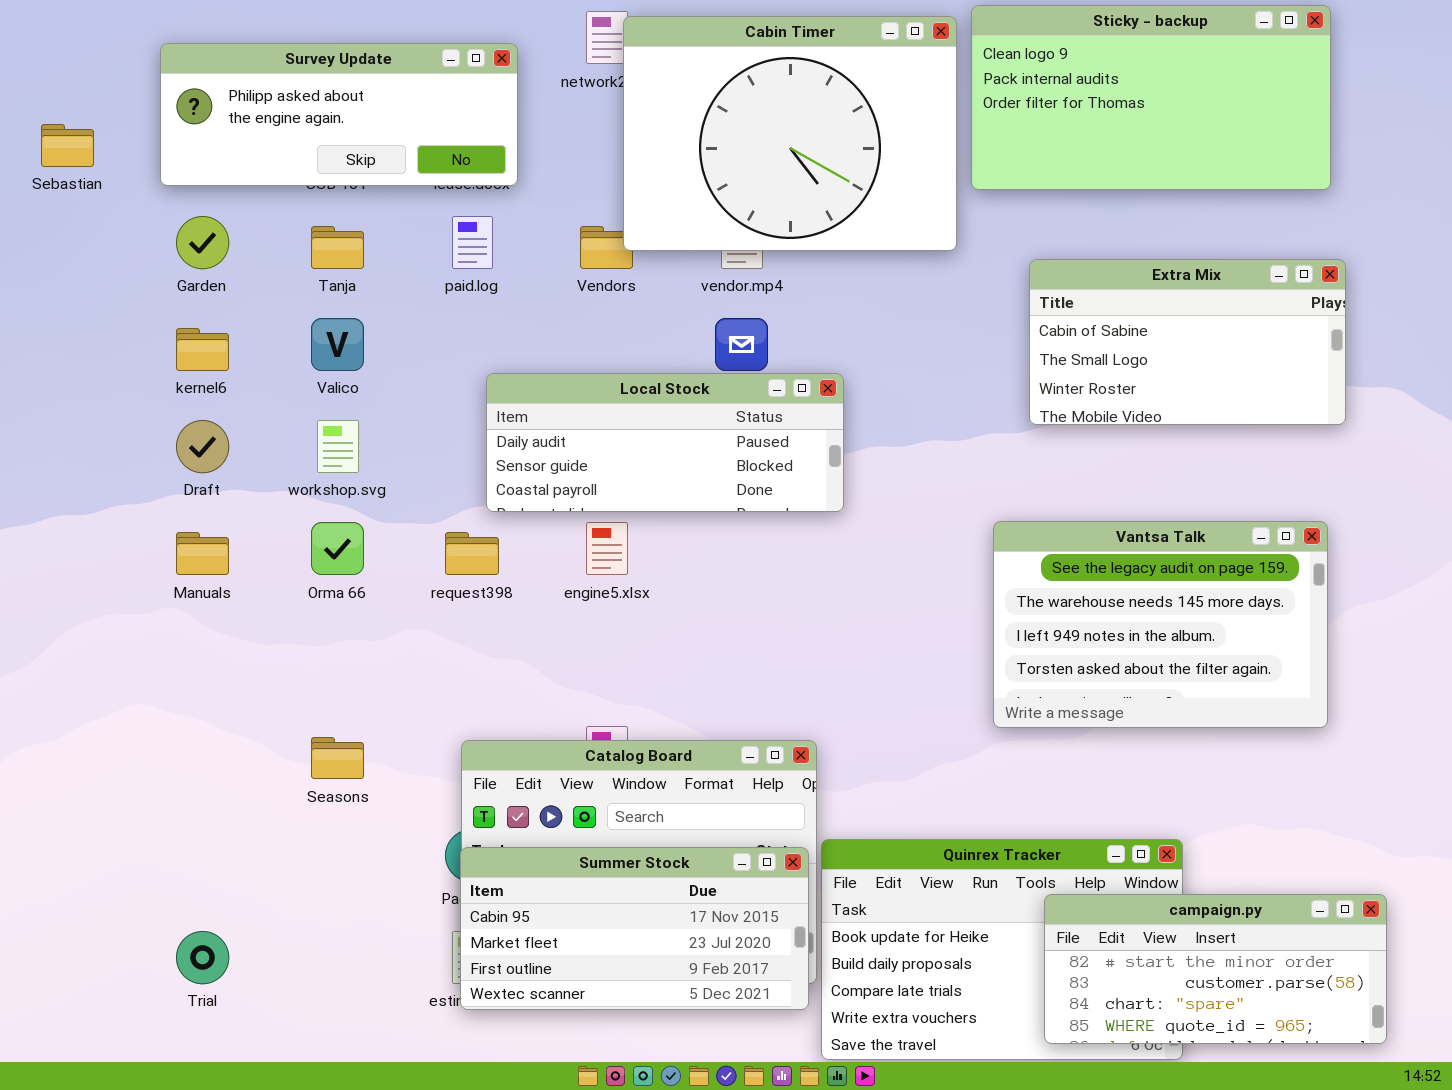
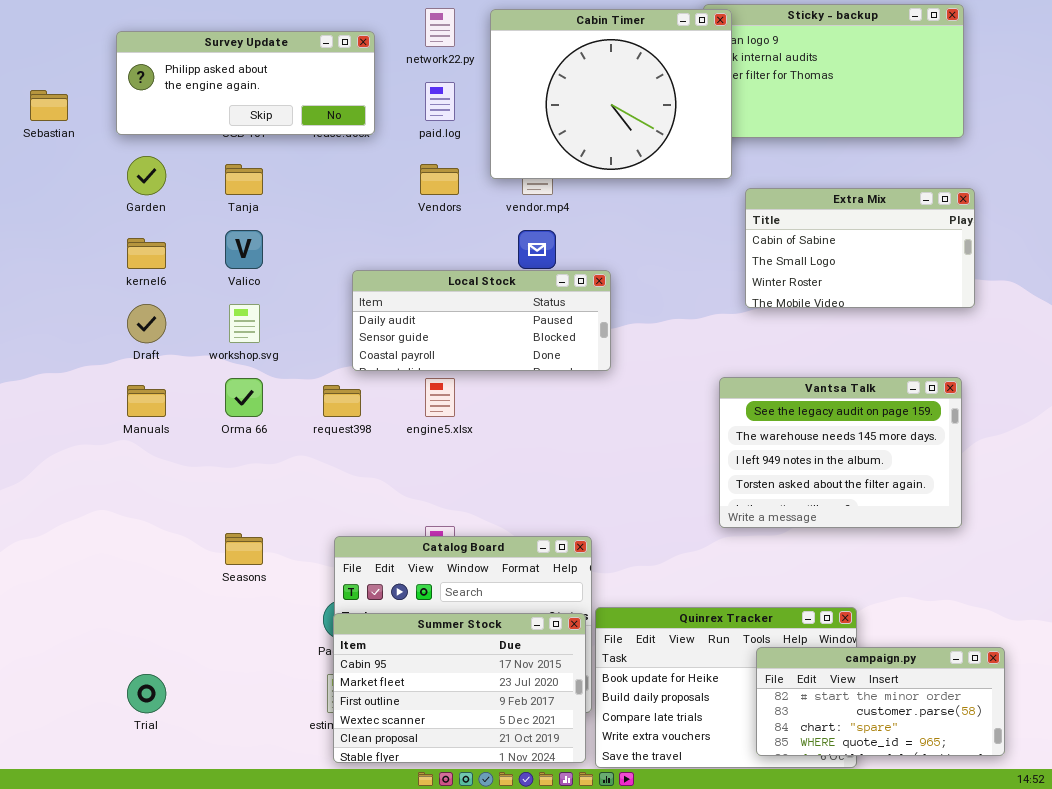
Cabin Timer: [623,16,957,251] -> [490,9,732,179], moved
paid.log: [452,216,493,269] -> [425,82,455,121], moved
Summer Stock: [460,847,809,1010] -> [333,613,586,763], resized

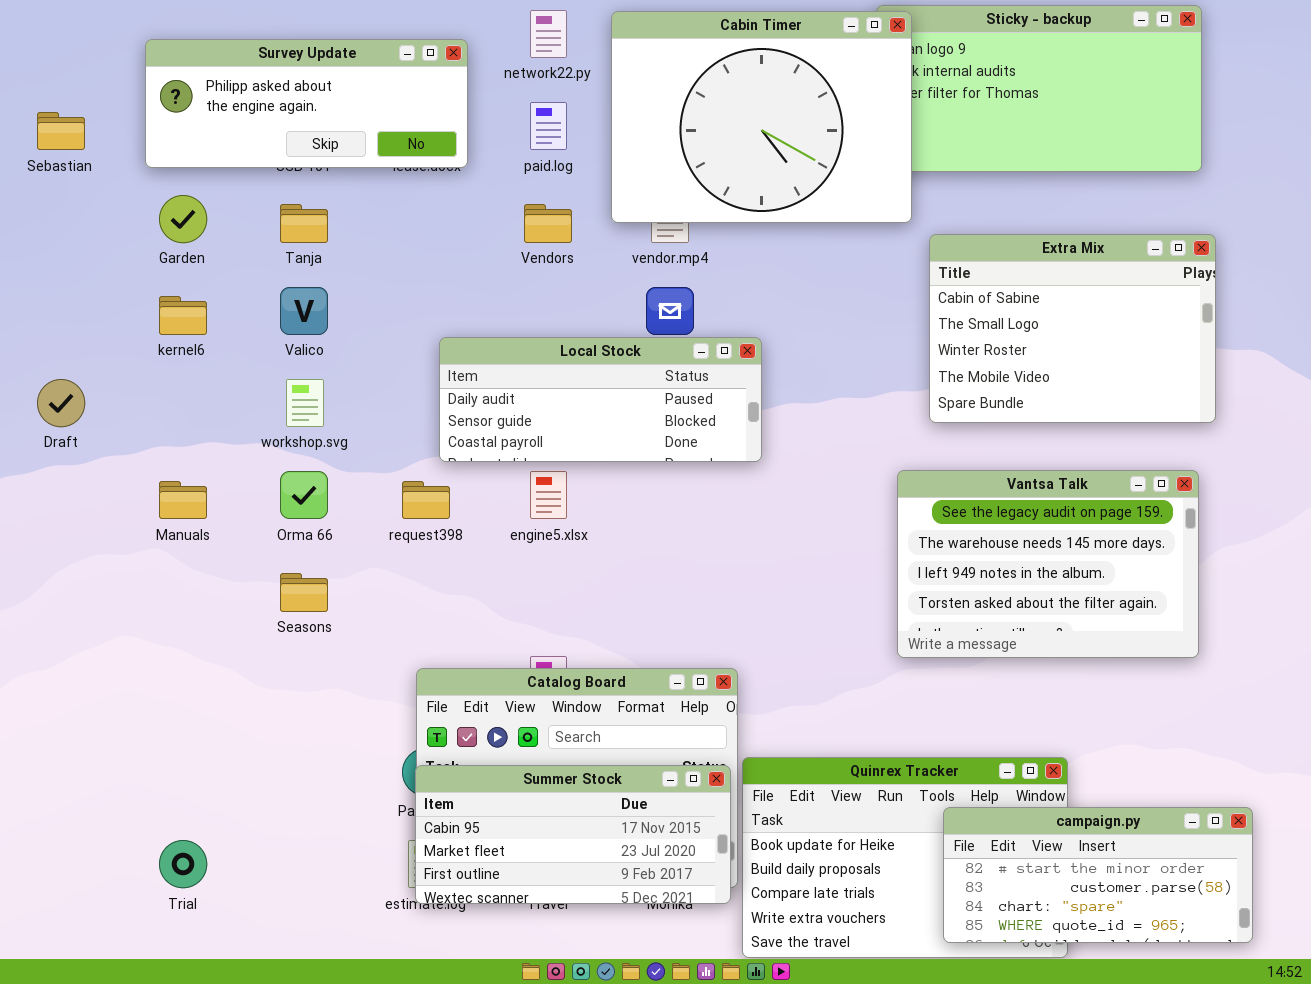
Extra Mix: [745,188,975,308] -> [929,234,1216,423], resized
Draft: [127,304,166,343] -> [37,379,85,427], moved
Seasons: [225,533,263,565] -> [280,573,328,612], moved
Summer Stock: [333,613,586,763] -> [415,765,731,904], resized

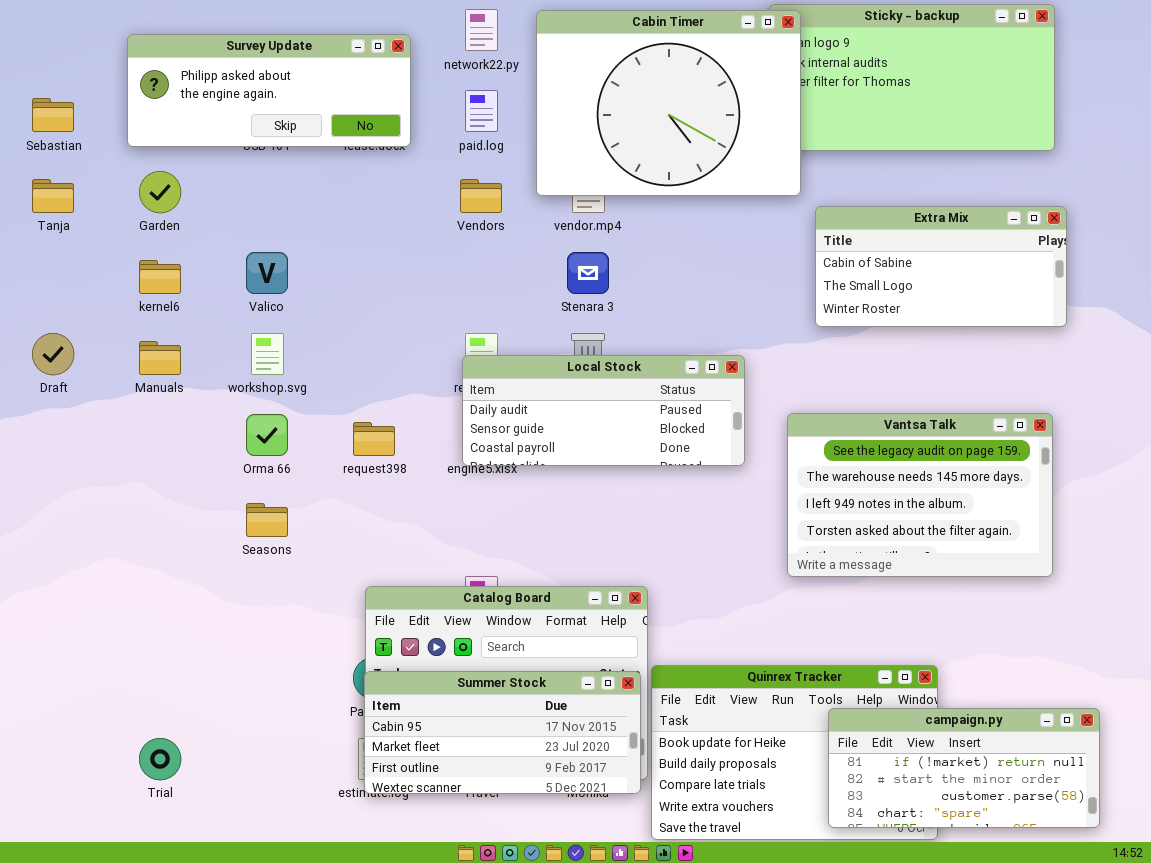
Tanja: [280,204,328,243] -> [32,179,74,213], moved
Extra Mix: [929,234,1216,423] -> [815,206,1067,327], resized
Local Stock: [439,337,762,462] -> [462,355,745,466], moved
Manuals: [159,481,207,519] -> [139,341,181,375], moved
campaign.py: [943,807,1253,943] -> [828,708,1100,828], scrolled up 1 row

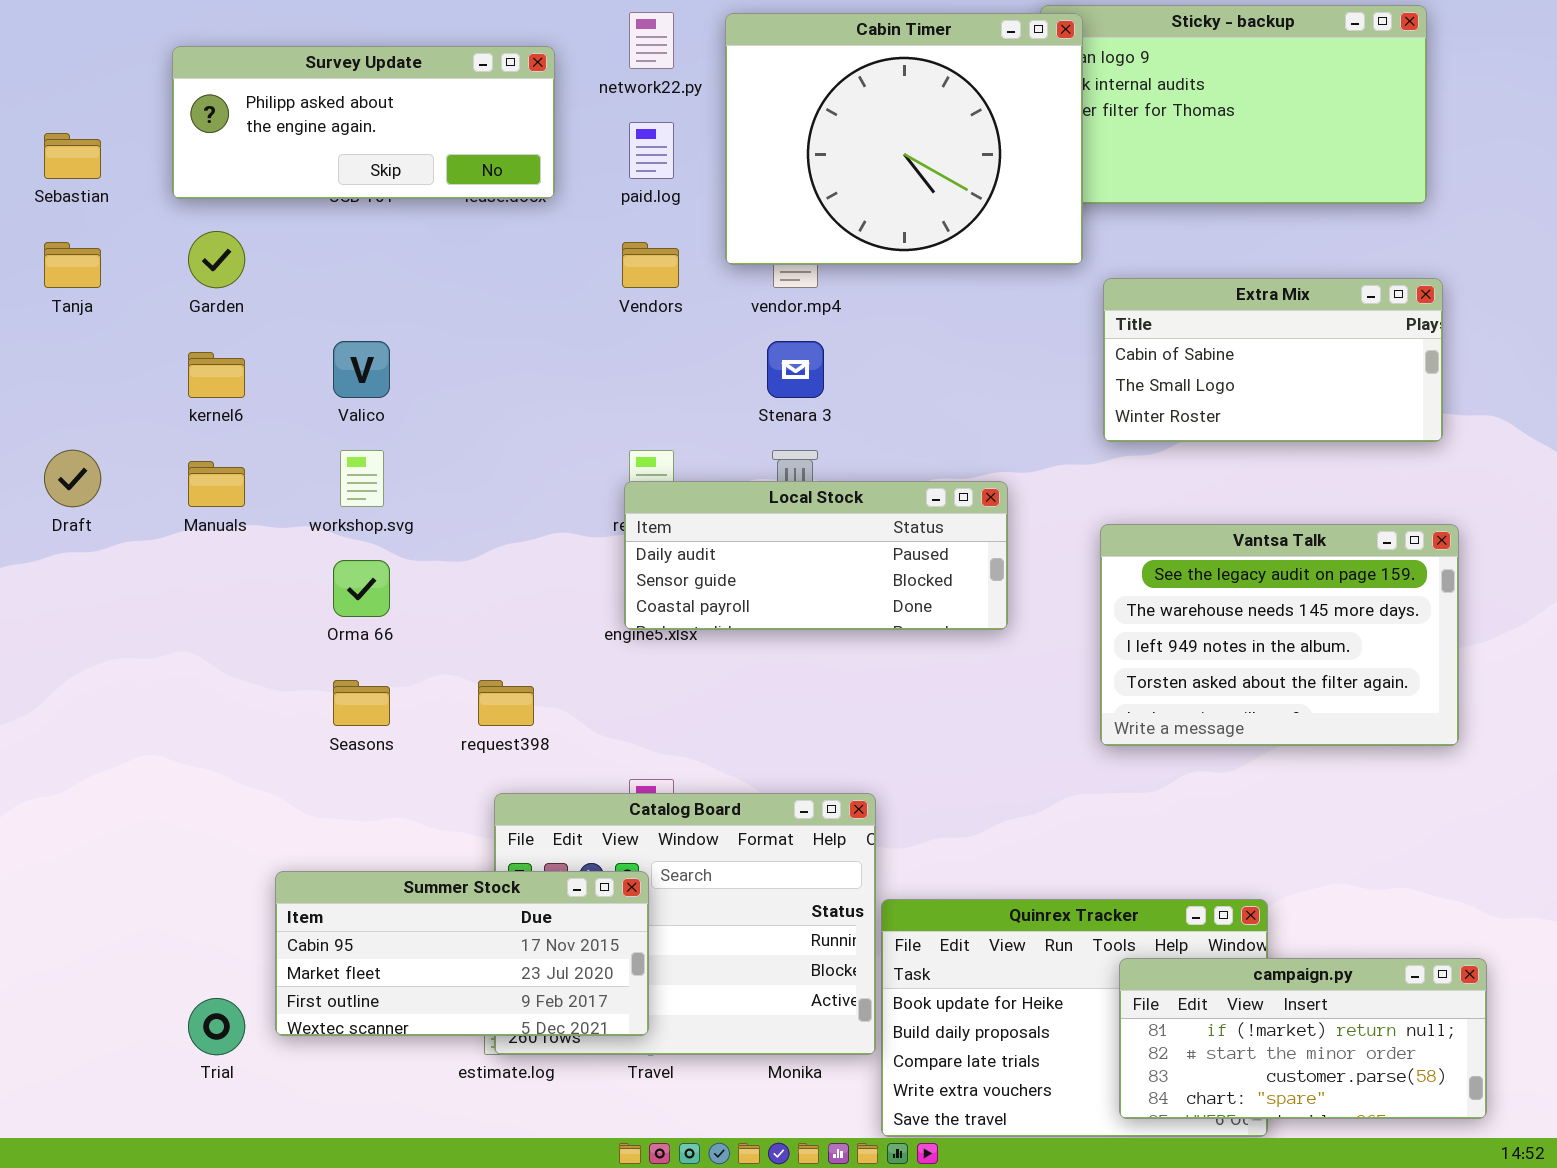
Vantsa Talk: [787,413,1053,577] -> [1100,524,1459,746], moved
request398: [353,422,395,456] -> [478,680,534,726], moved
Summer Stock: [364,671,641,794] -> [275,871,649,1036], moved

